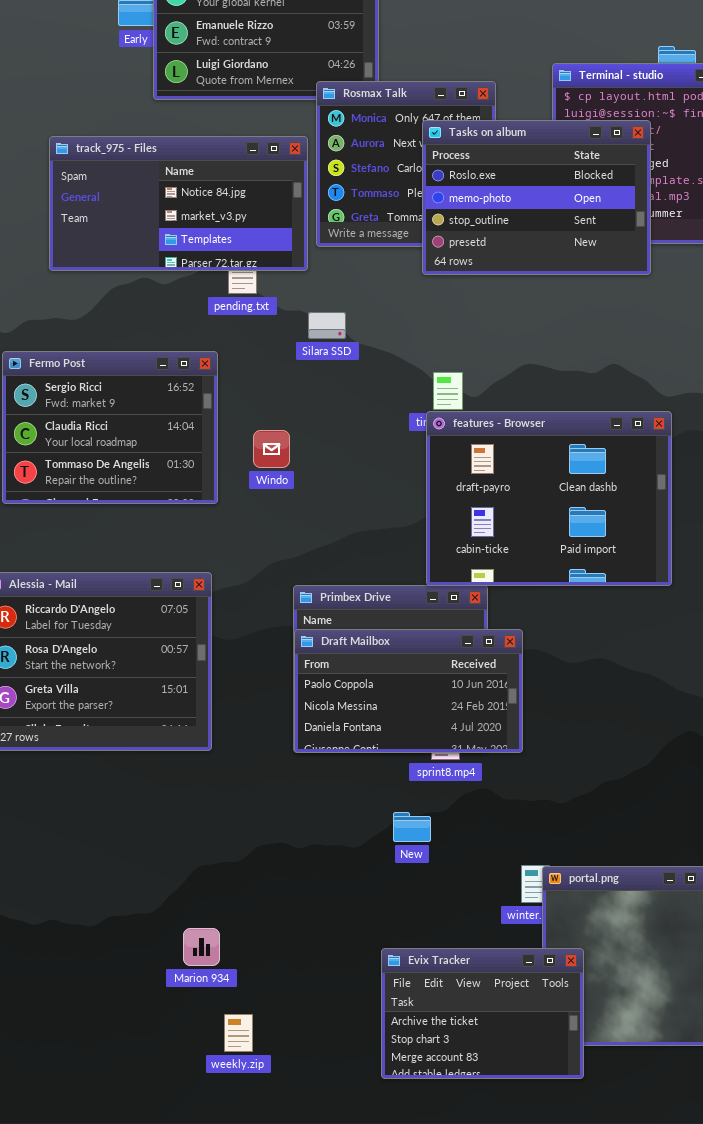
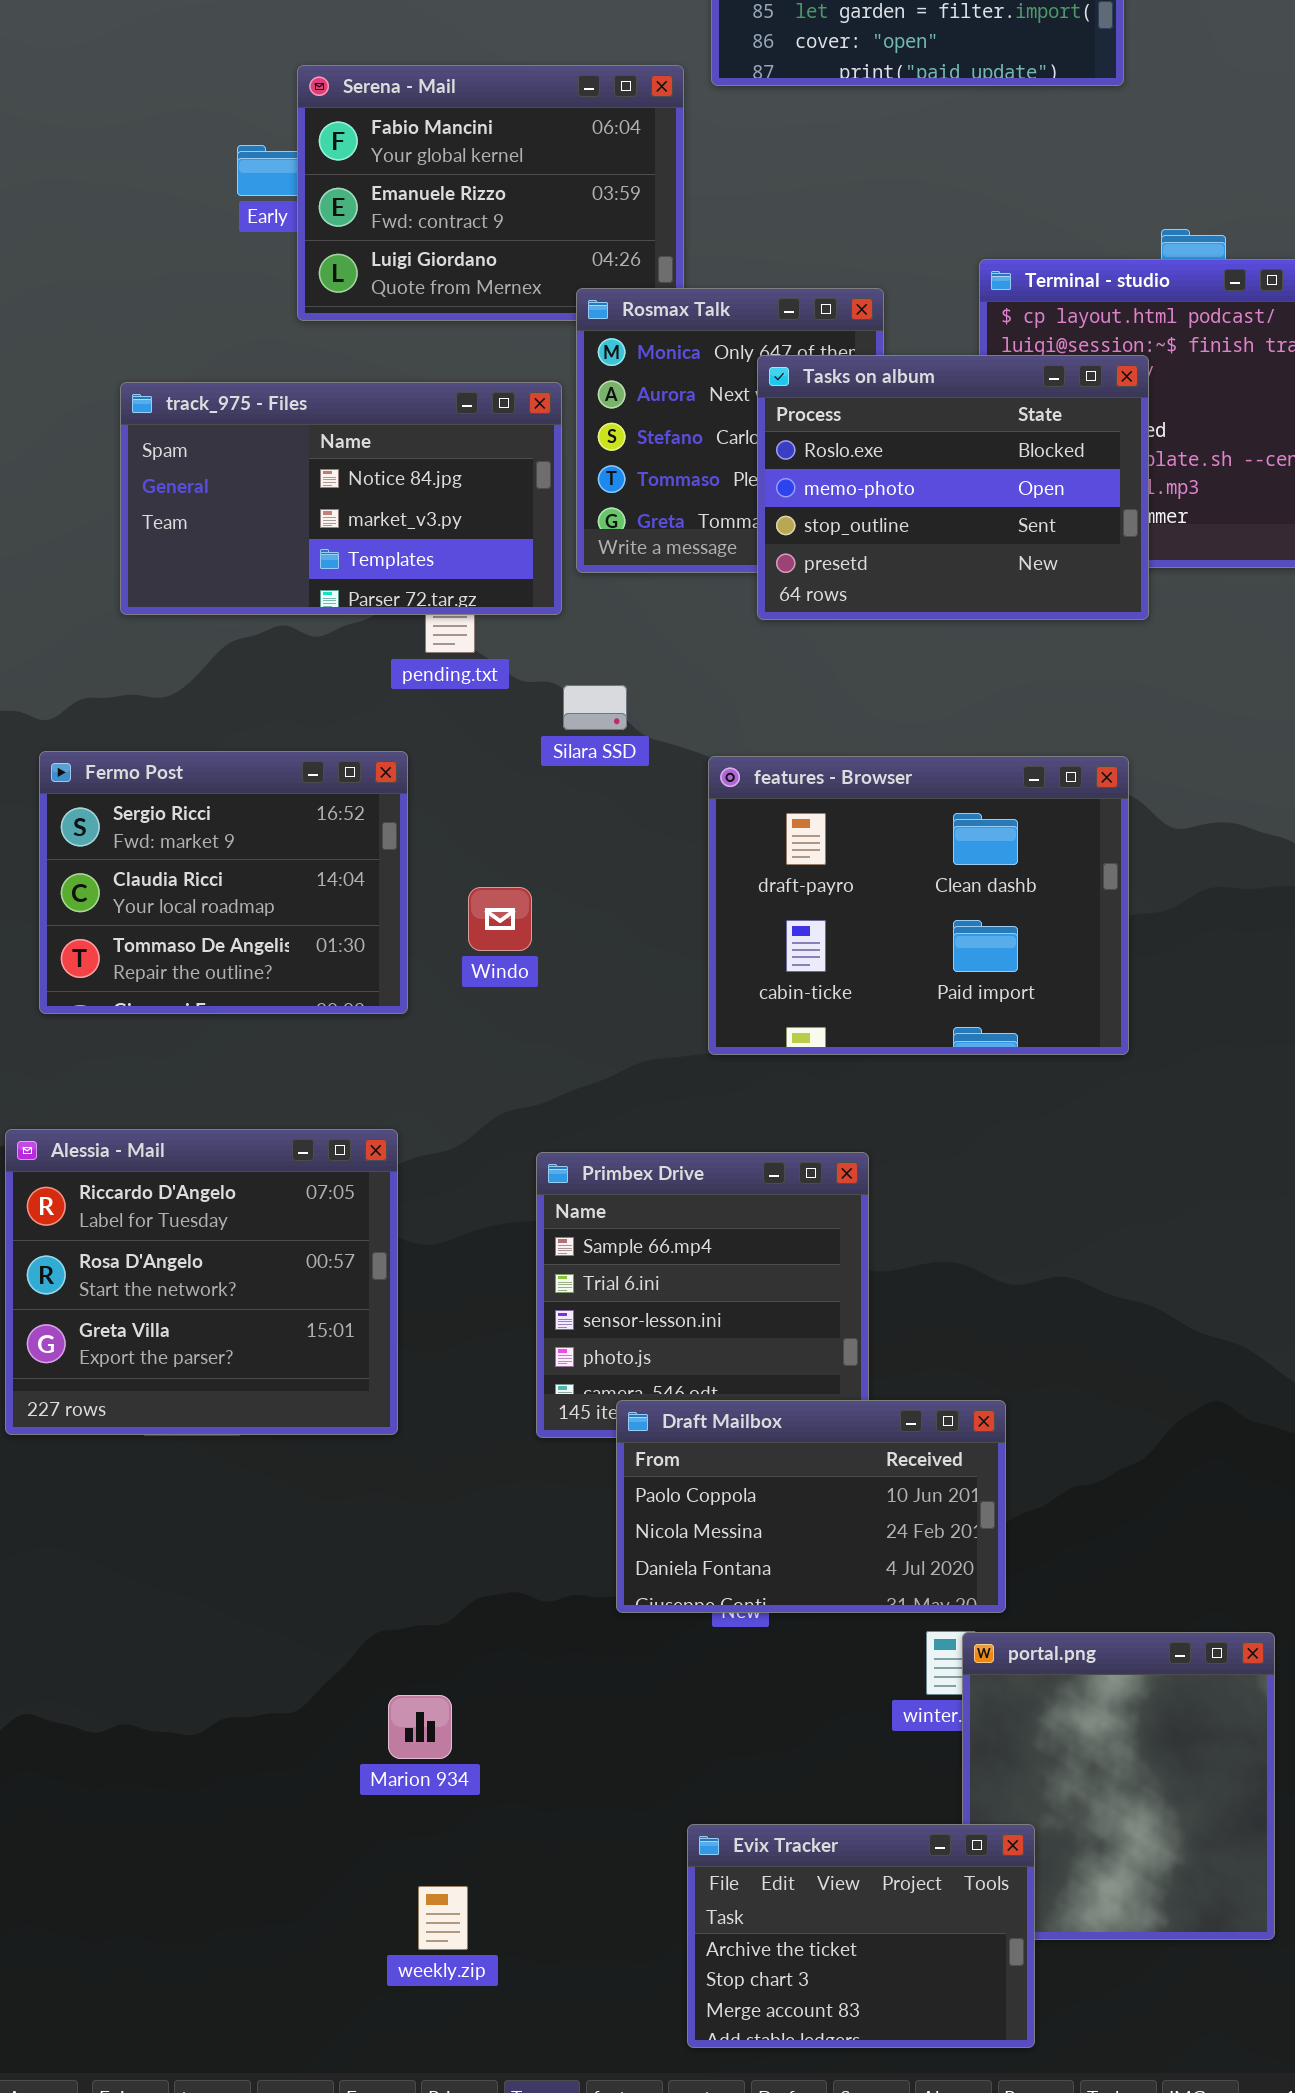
features - Browser: [426,411,672,586] -> [708,756,1129,1055], moved
Draft Mailbox: [294,629,523,753] -> [616,1400,1006,1613], moved
Marion 934: [183,928,220,966] -> [388,1695,452,1759], moved
Evix Tracker: [381,948,584,1079] -> [687,1824,1035,2048], moved

